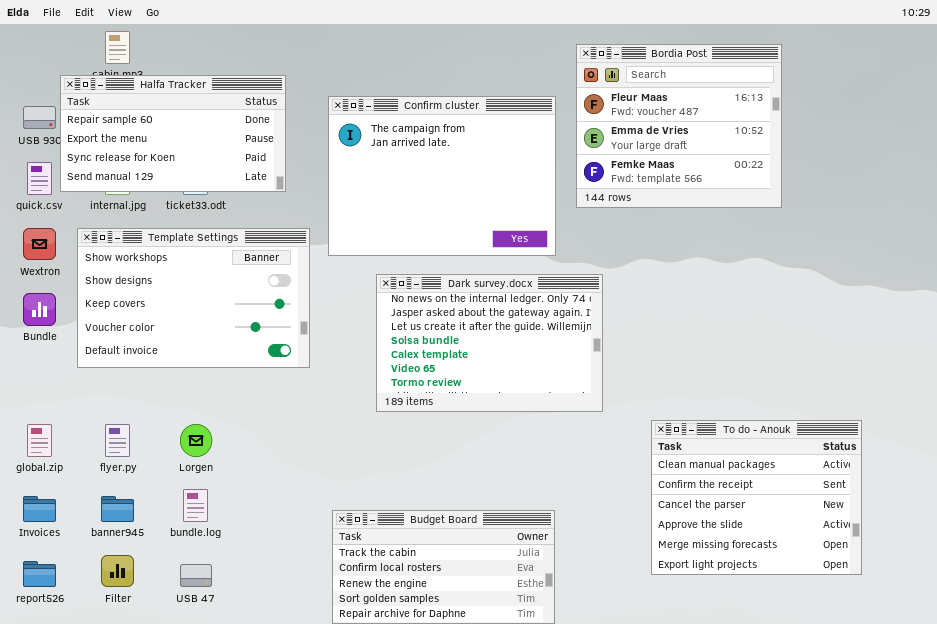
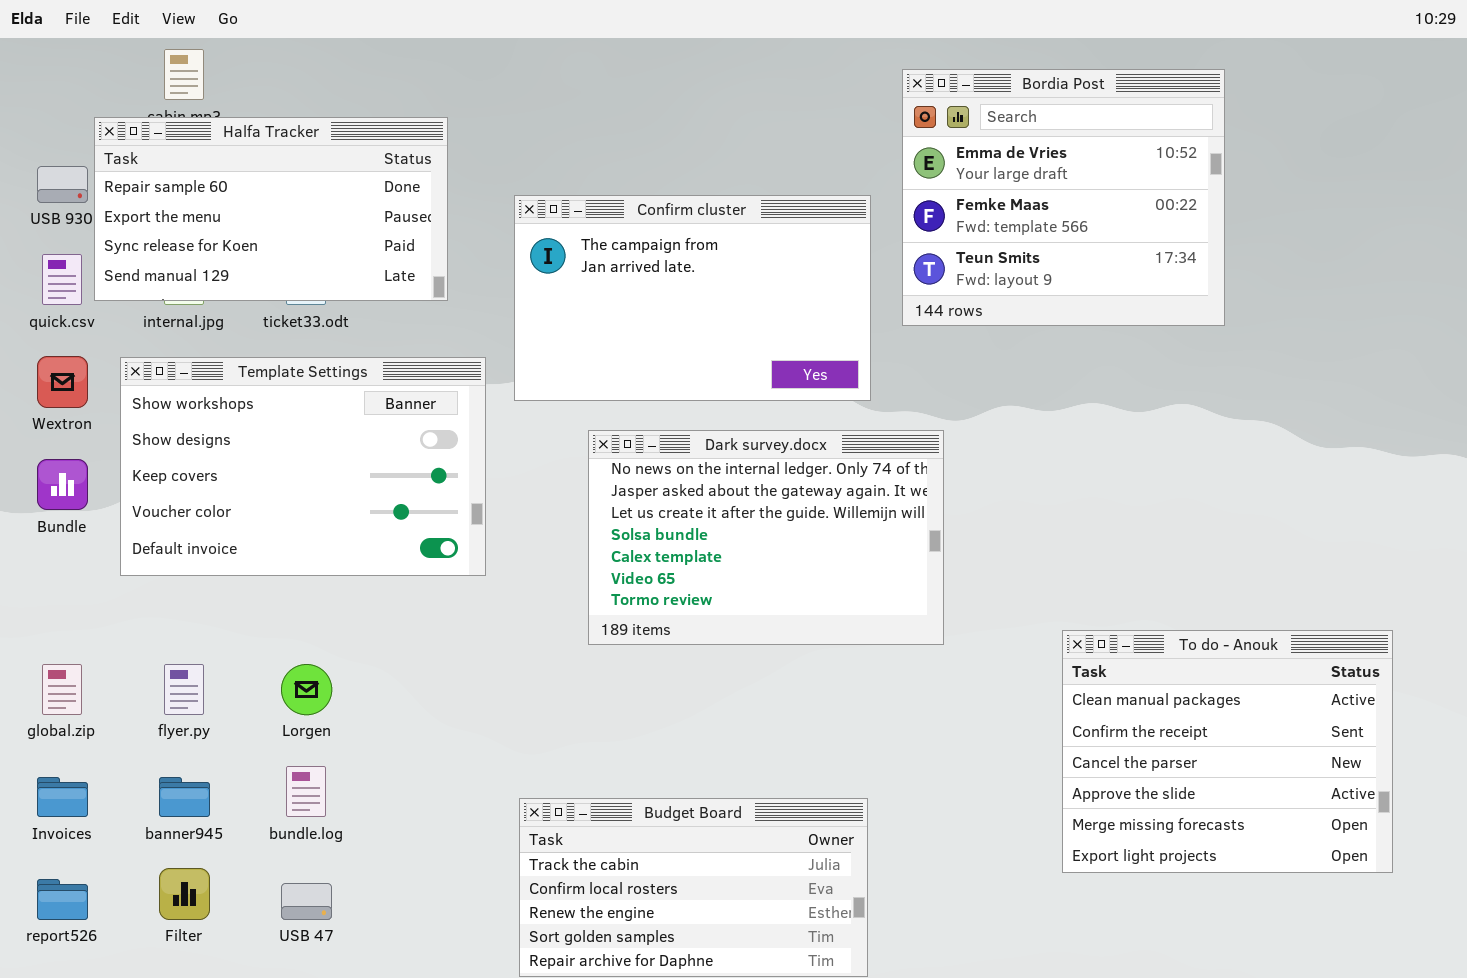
Bordia Post: [576,44,782,208] -> [902,69,1225,326], scrolled down 1 row
Confirm cluster: [328,96,556,256] -> [514,195,871,401], resized
To do - Anouk: [651,420,862,575] -> [1062,630,1393,873], moved

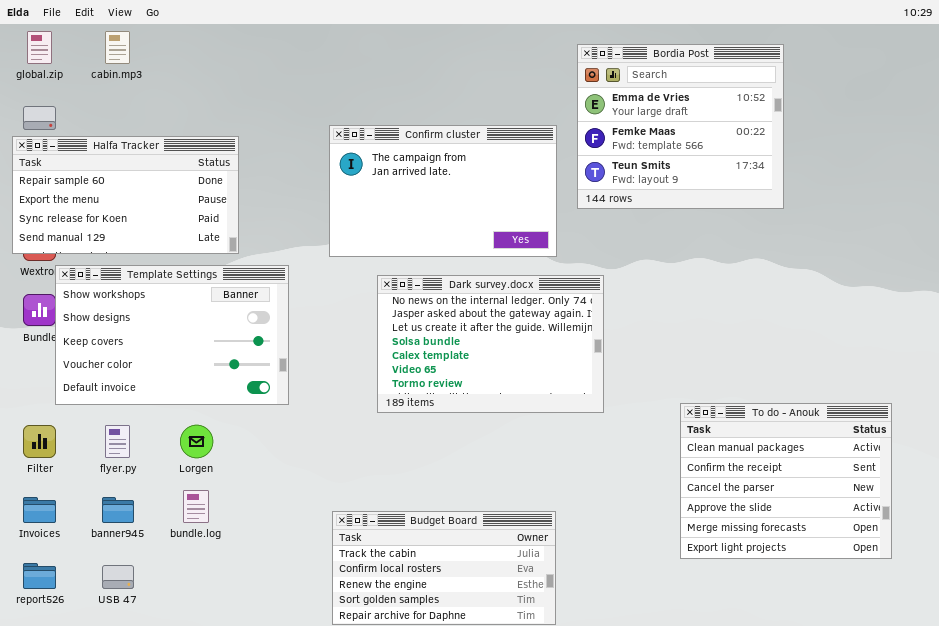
Halfa Tracker: [94,117,448,301] -> [12,136,239,254], moved
Template Settings: [120,357,486,576] -> [55,265,289,405], moved
global.zip: [42,664,82,715] -> [27,31,52,64], moved
Filter: [159,868,210,920] -> [23,425,56,458], moved
USB 47: [281,883,332,920] -> [102,565,134,589], moved

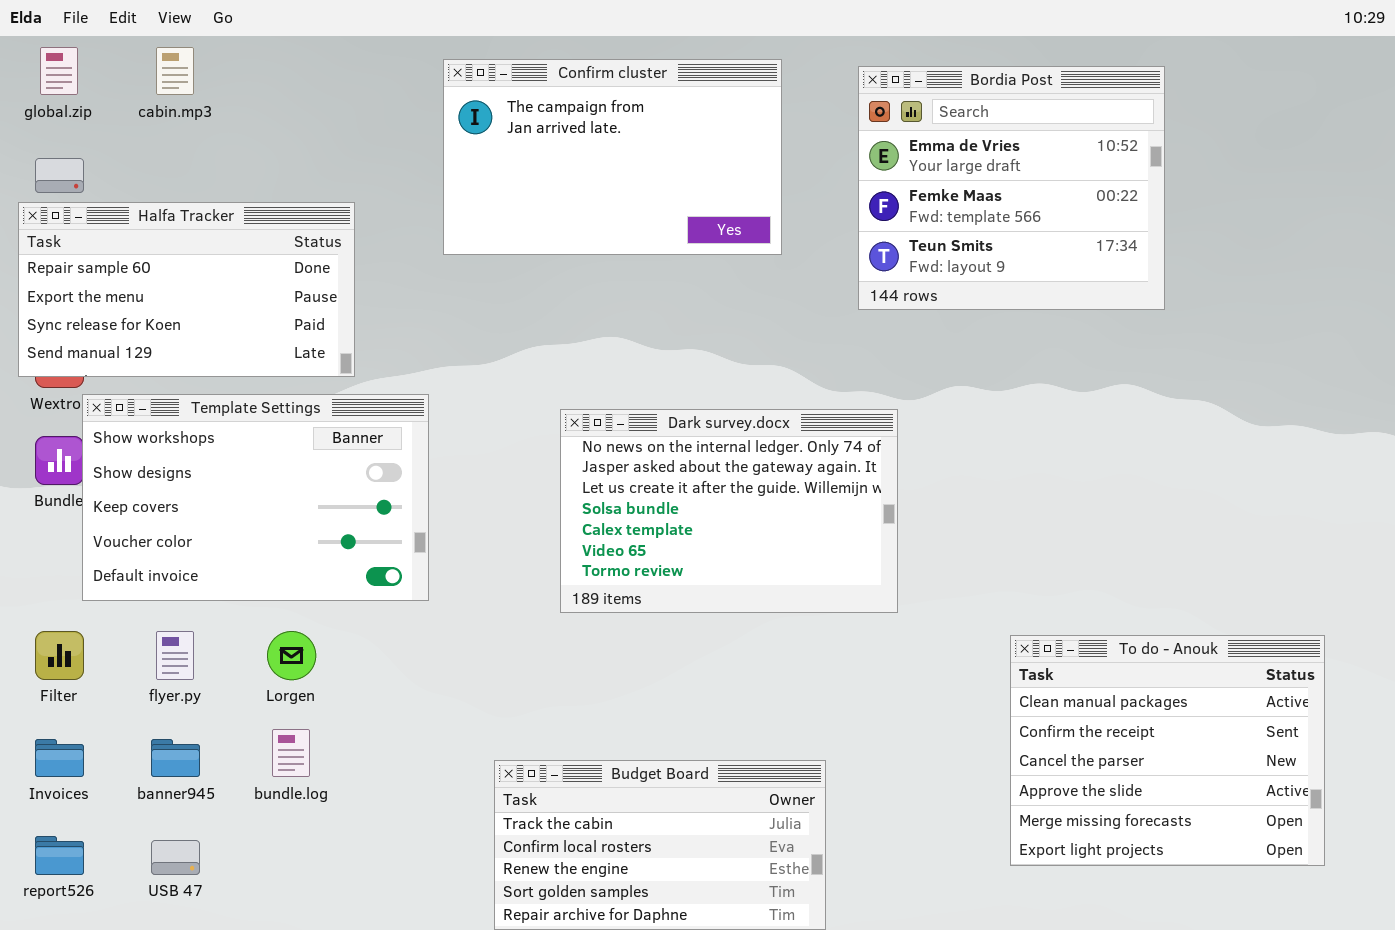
Confirm cluster: [329,125,557,257] -> [443,59,782,255], moved
To do - Anouk: [680,403,892,559] -> [1010,635,1325,866], moved

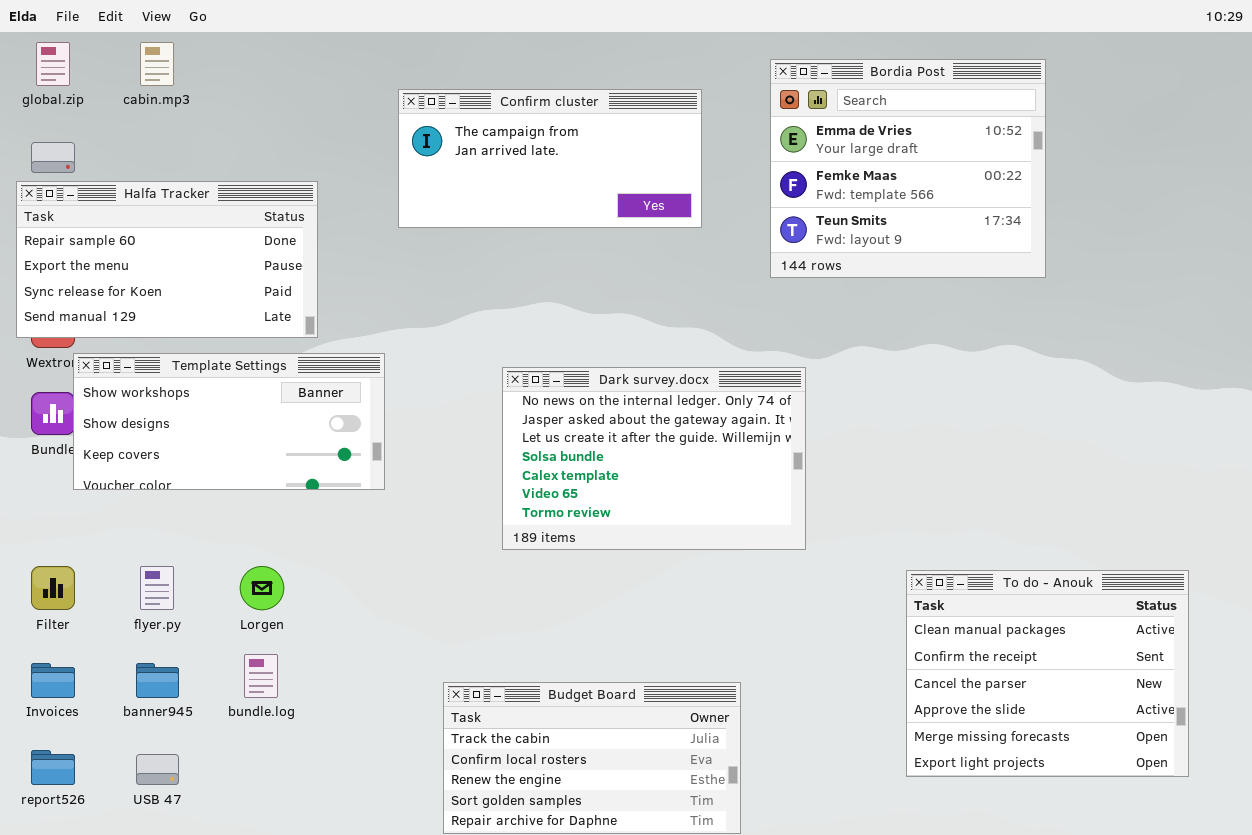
Confirm cluster: [443,59,782,255] -> [398,89,702,228], resized
Template Settings: [82,394,429,601] -> [73,353,385,490], resized

